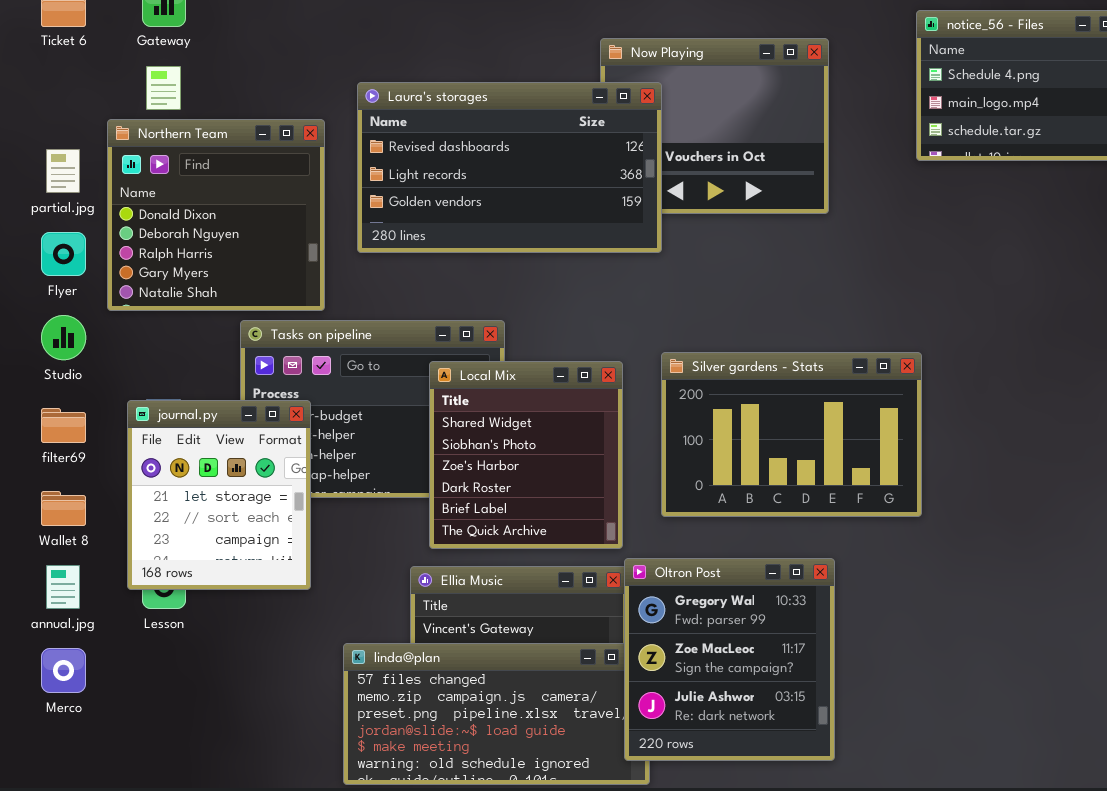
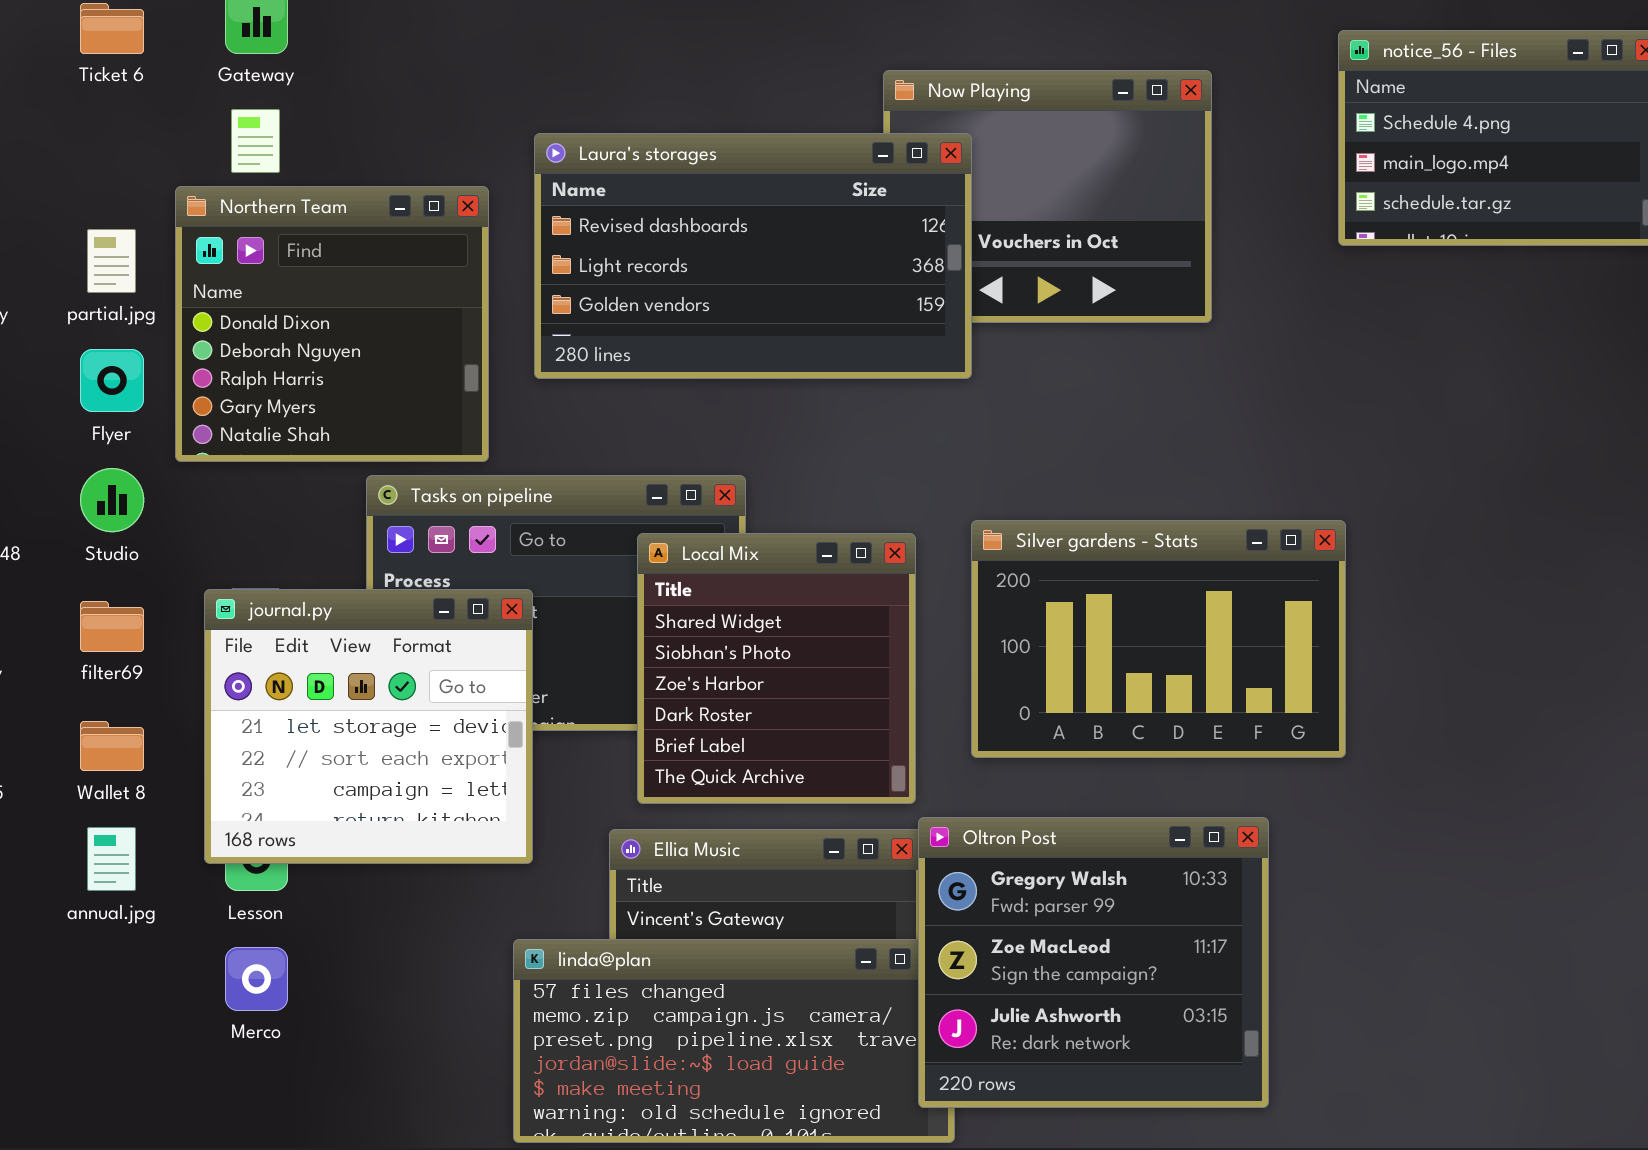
journal.py: [127,400,311,590] -> [204,589,533,864], resized
Oltron Post: [624,558,835,761] -> [918,817,1269,1108], resized
Merco: [41,648,86,693] -> [225,947,288,1011], moved

